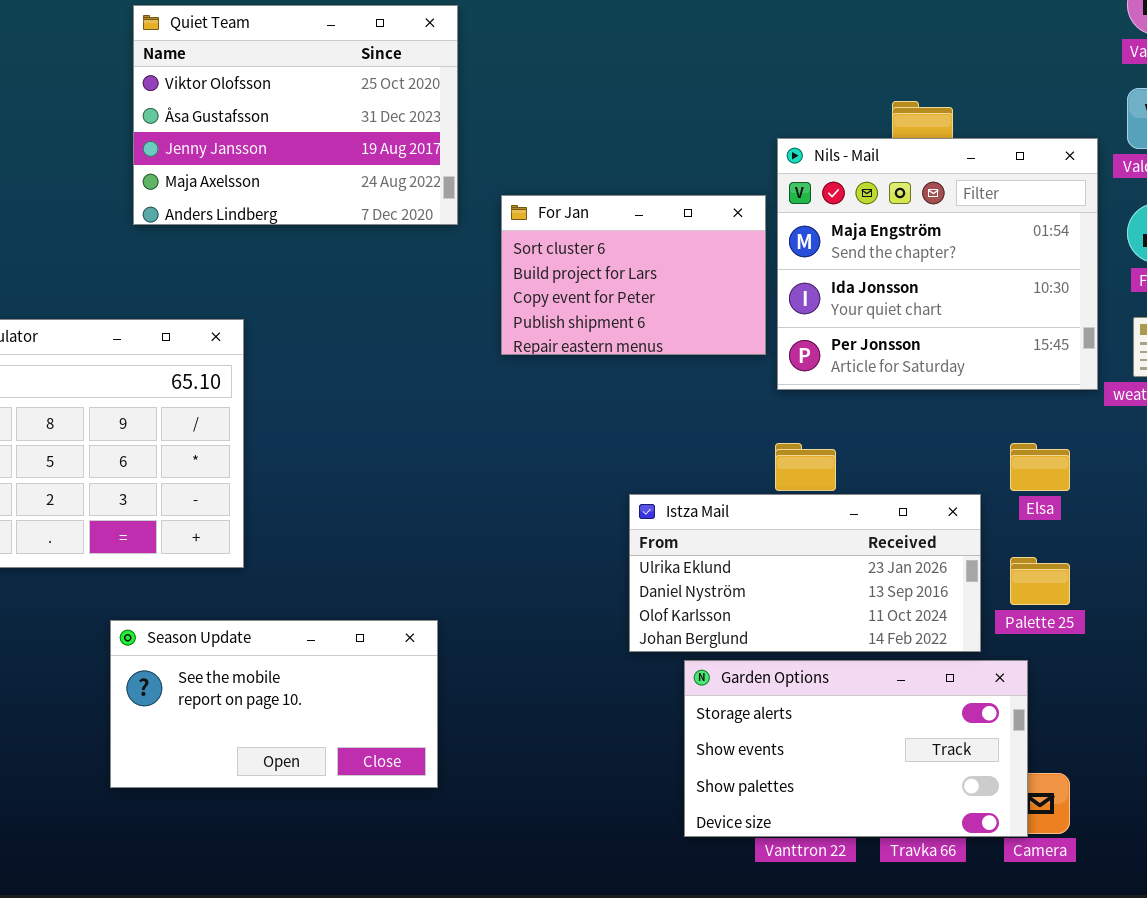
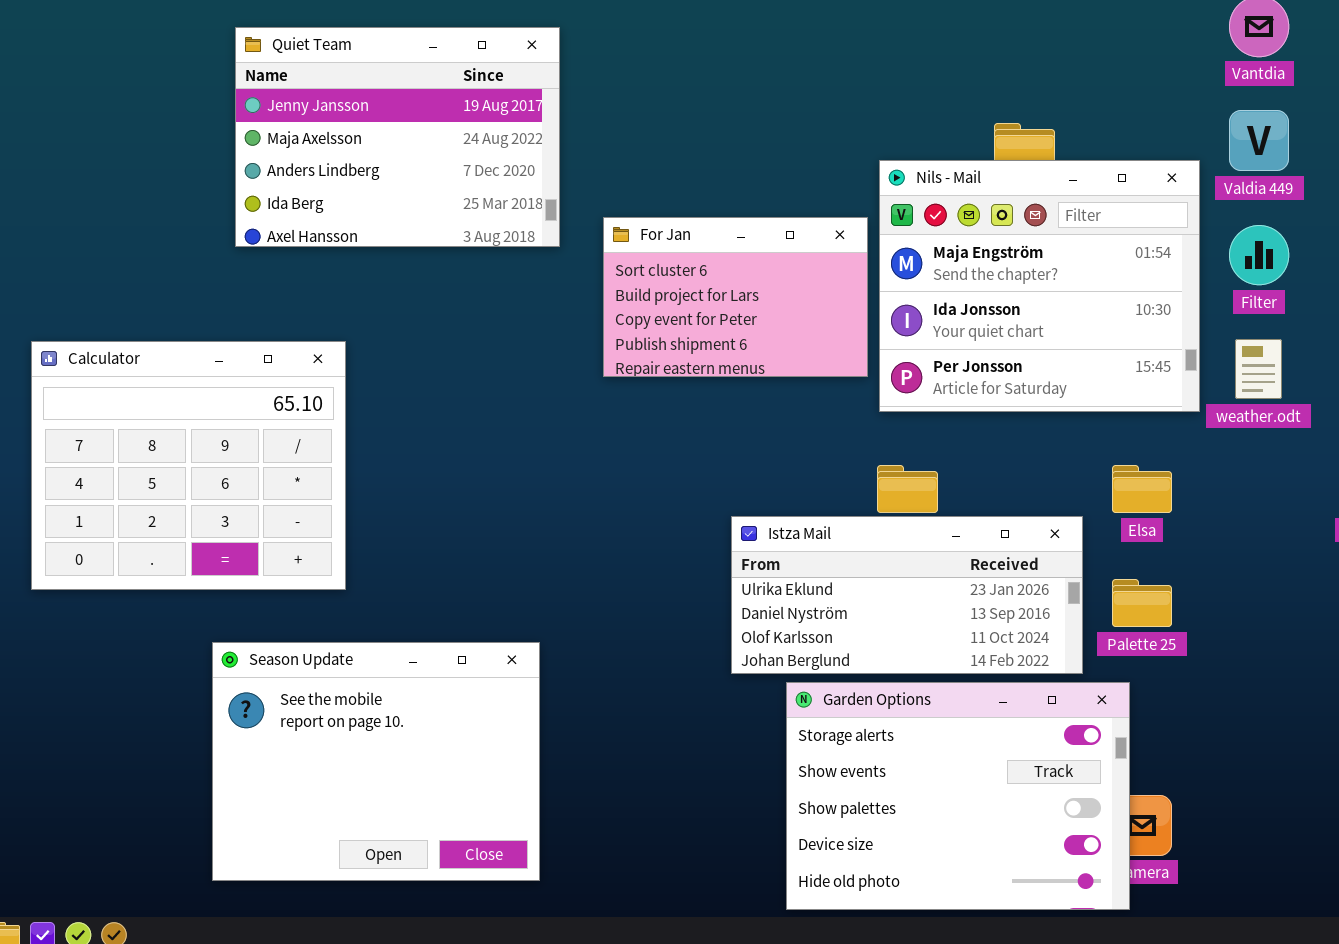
Quiet Team: [133,5,458,225] -> [235,27,560,247], scrolled down 2 rows
Season Update: [110,620,438,788] -> [212,642,540,881], resized
Garden Options: [684,660,1028,837] -> [786,682,1130,910], resized

